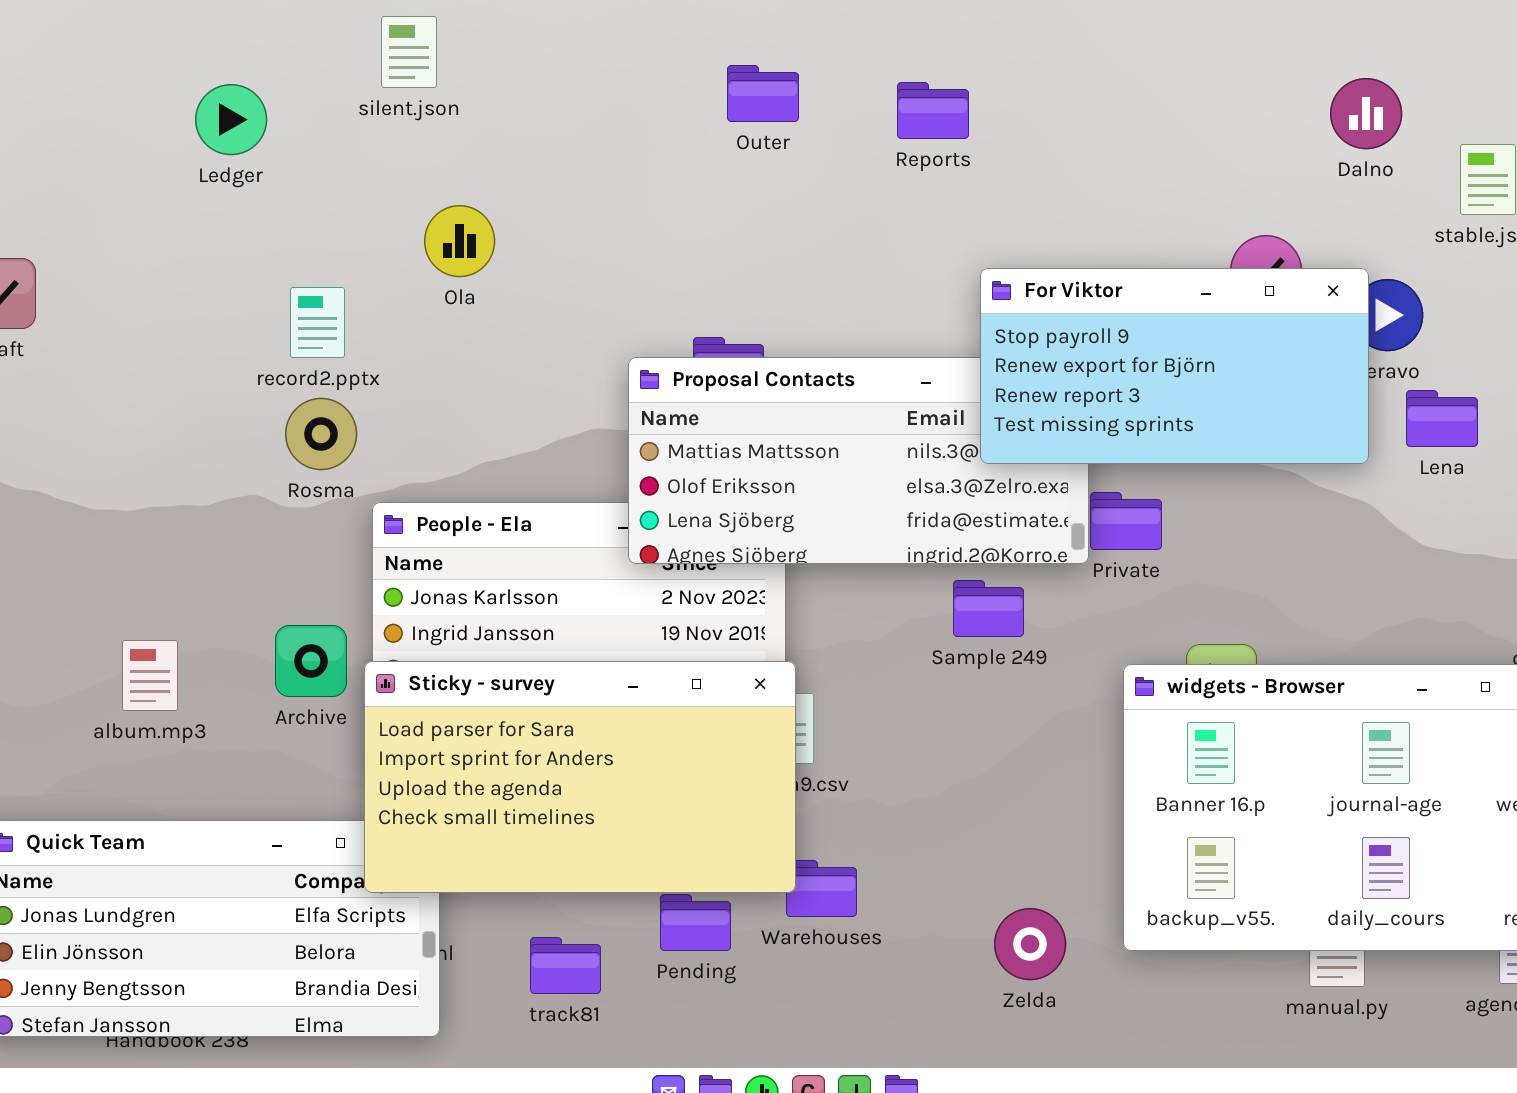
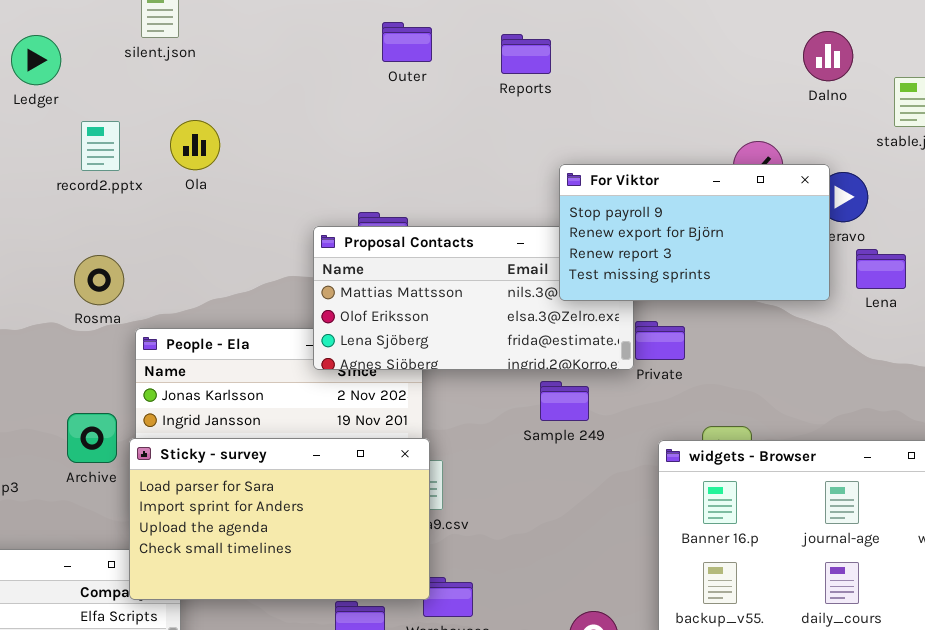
record2.pptx: [290,287,345,358] -> [81,121,120,171], moved

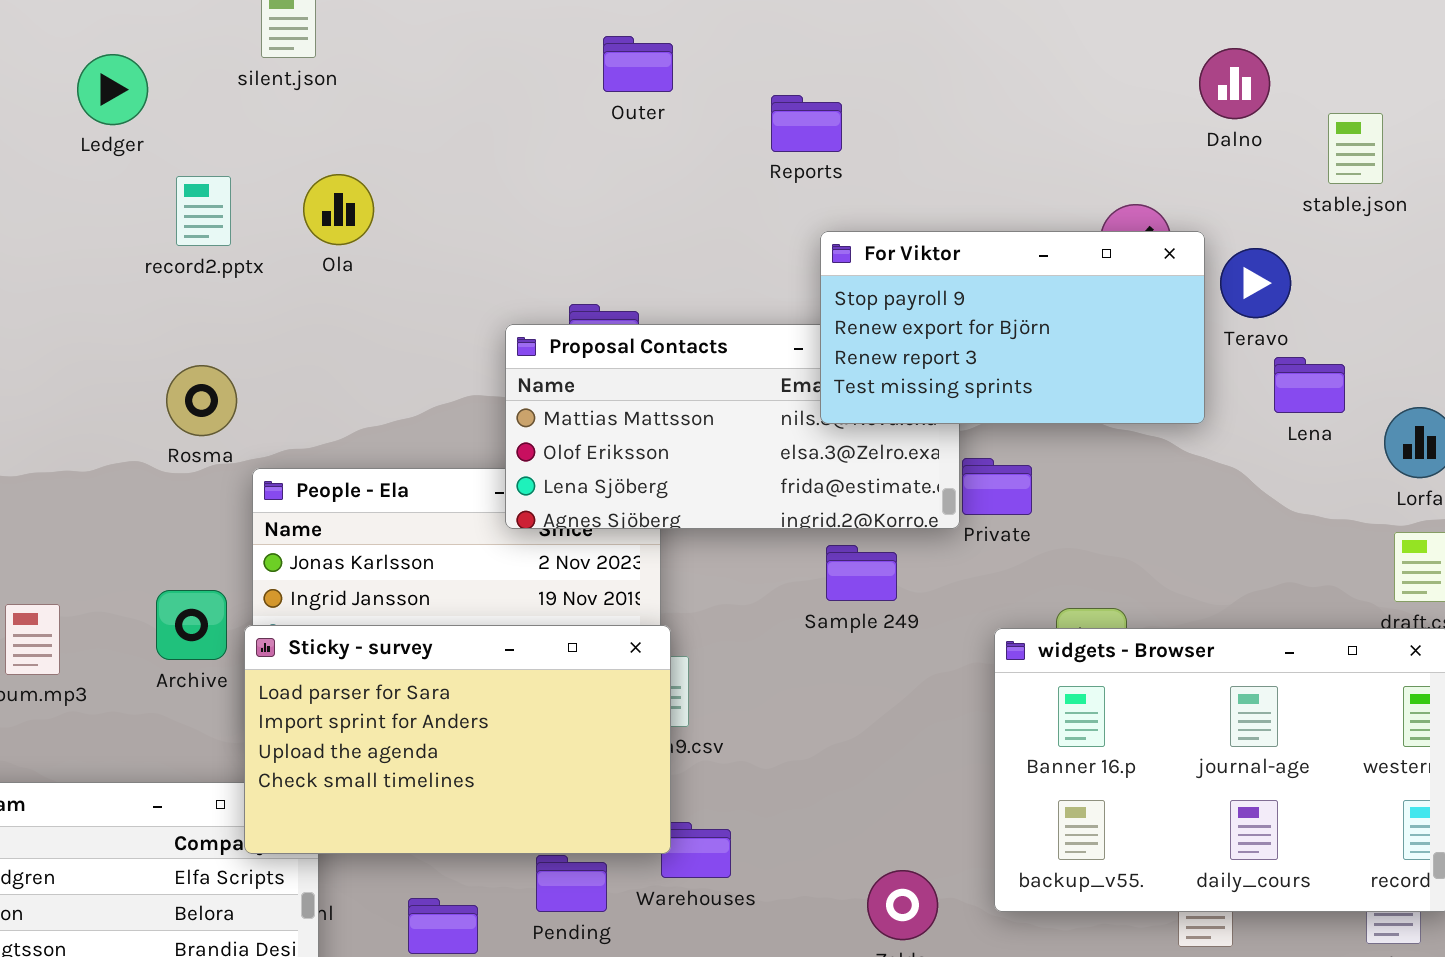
Reports: [501,34,551,74] -> [771,95,842,152], moved
For Viktor: [559,164,830,301] -> [820,231,1205,424], moved

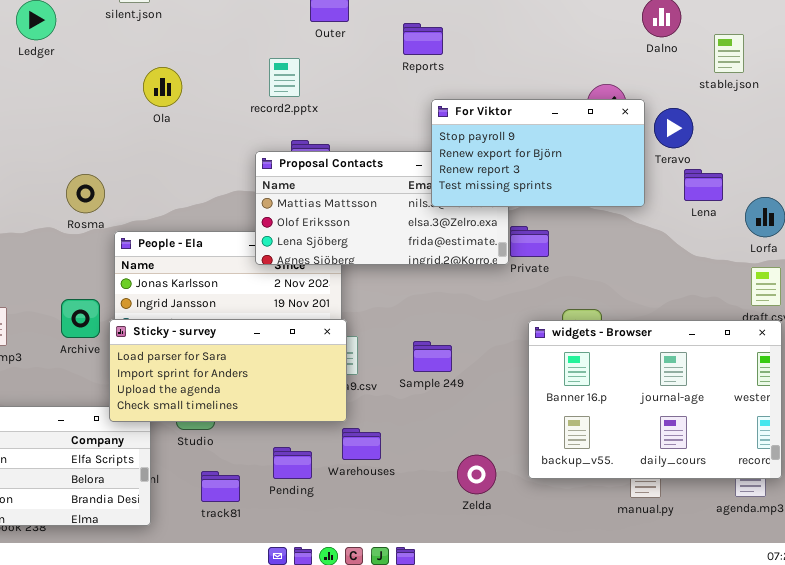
record2.pptx: [176,176,231,246] -> [269,58,300,97], moved
Sample 249: [826,545,897,601] -> [413,341,452,372], moved
Sticky - survey: [244,625,671,854] -> [109,319,347,422], resized

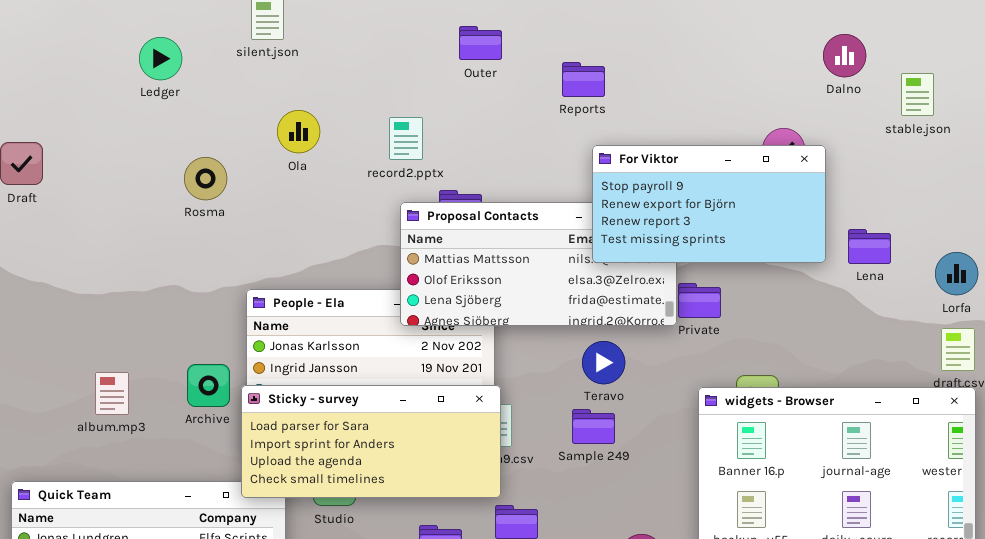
record2.pptx: [269,58,300,97] -> [389,117,423,160], moved
Teravo: [654,108,693,148] -> [582,341,625,384], moved
Lena: [684,169,723,201] -> [848,229,891,264], moved
Rosma: [66,174,105,213] -> [184,157,227,200], moved

